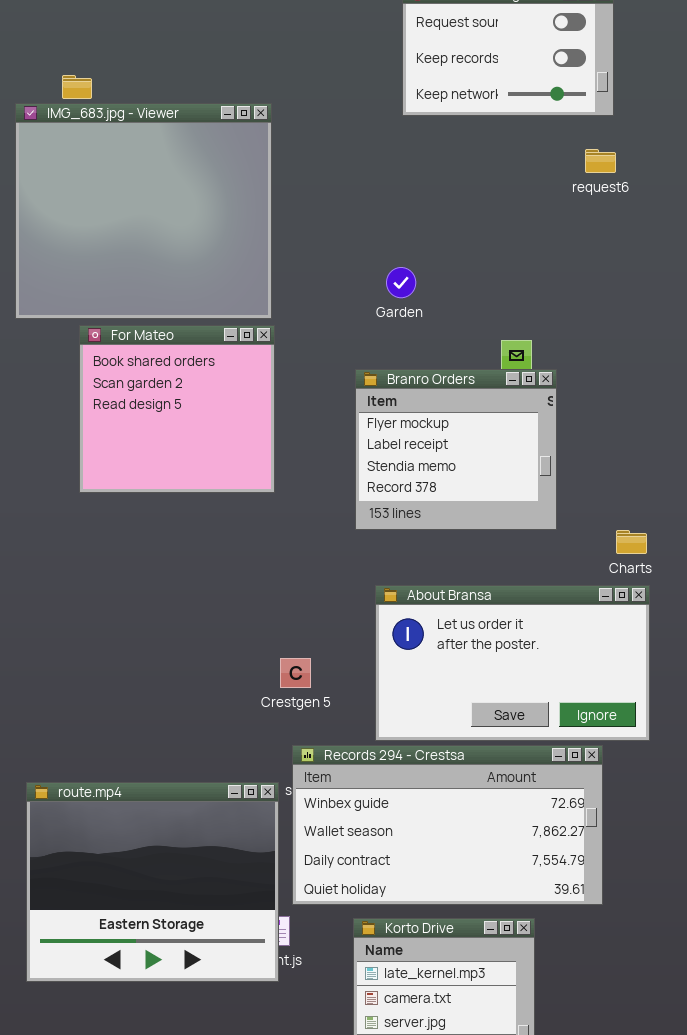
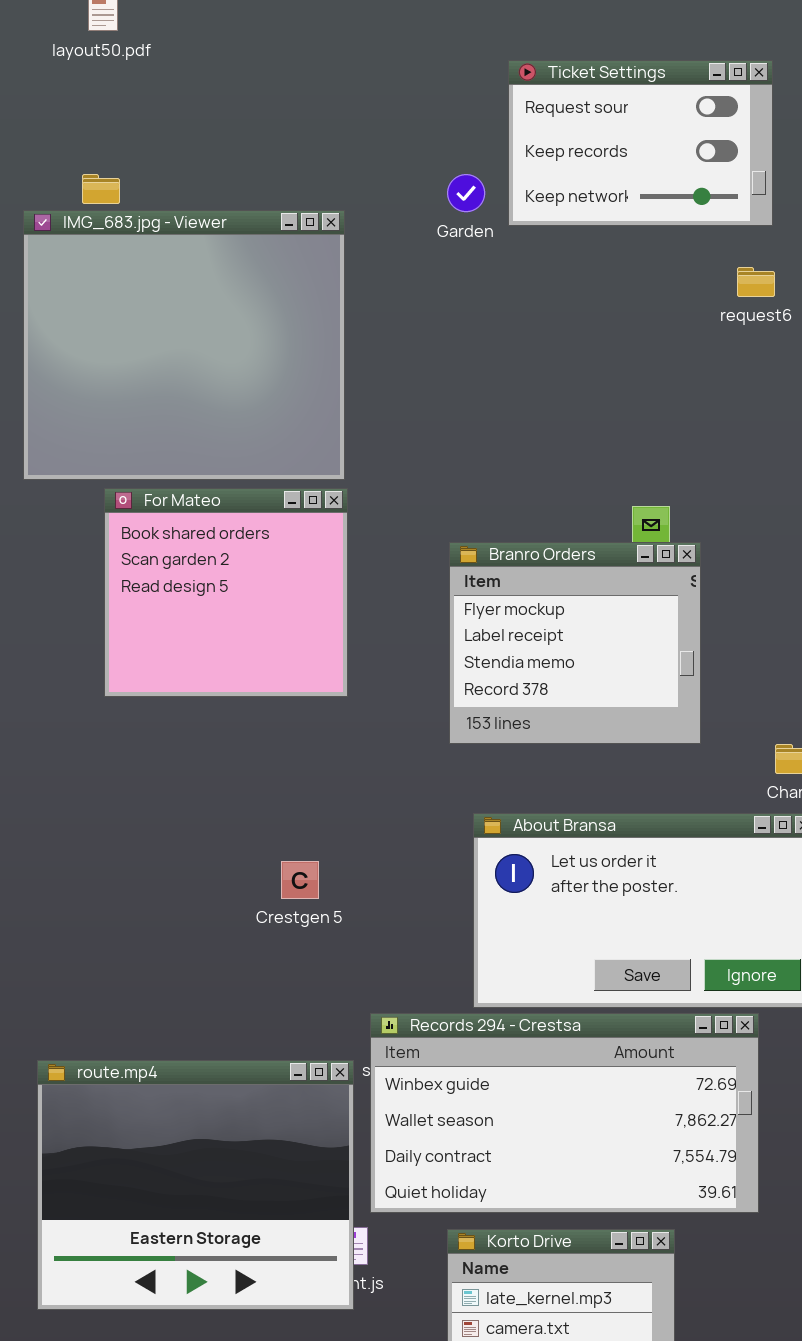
Garden: [386,267,416,298] -> [447,174,485,212], moved
Crestgen 5: [280,658,311,688] -> [281,861,319,899], moved

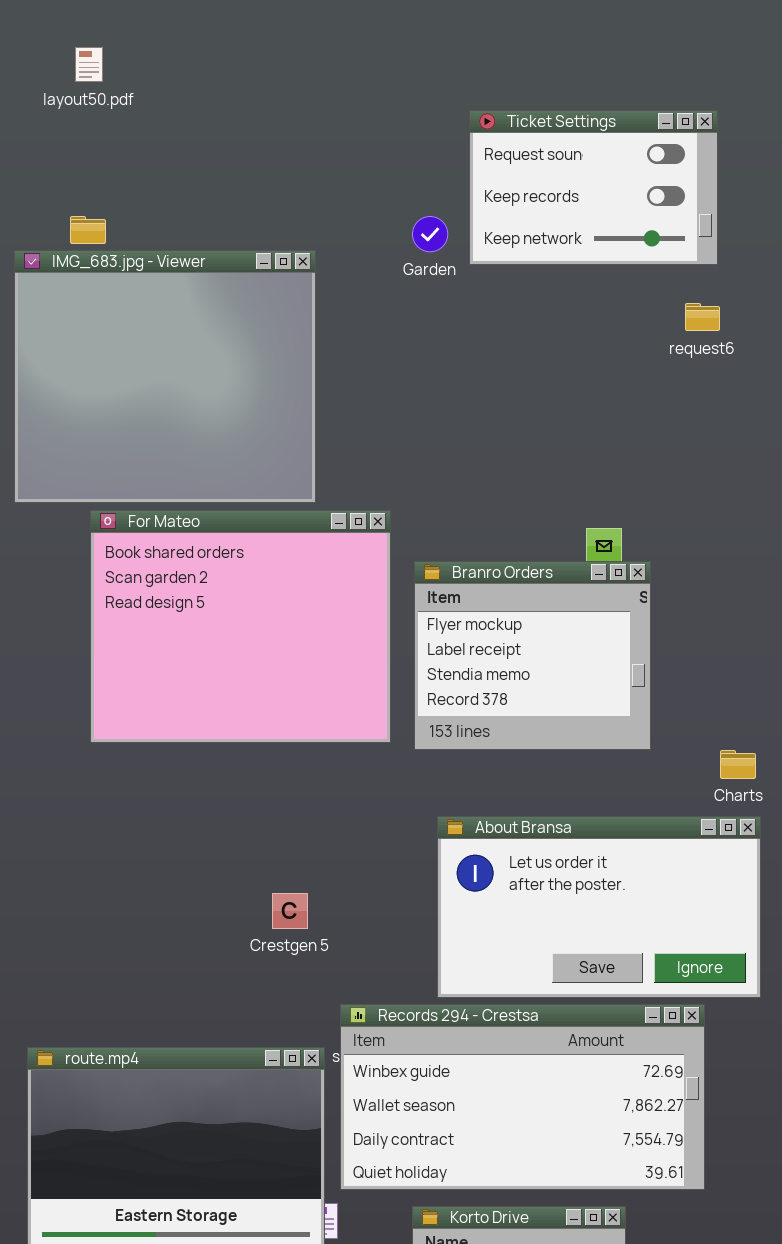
For Mateo: [104,488,348,697] -> [90,510,391,743], resized
Crestgen 5: [281,861,319,899] -> [272,893,308,929], moved

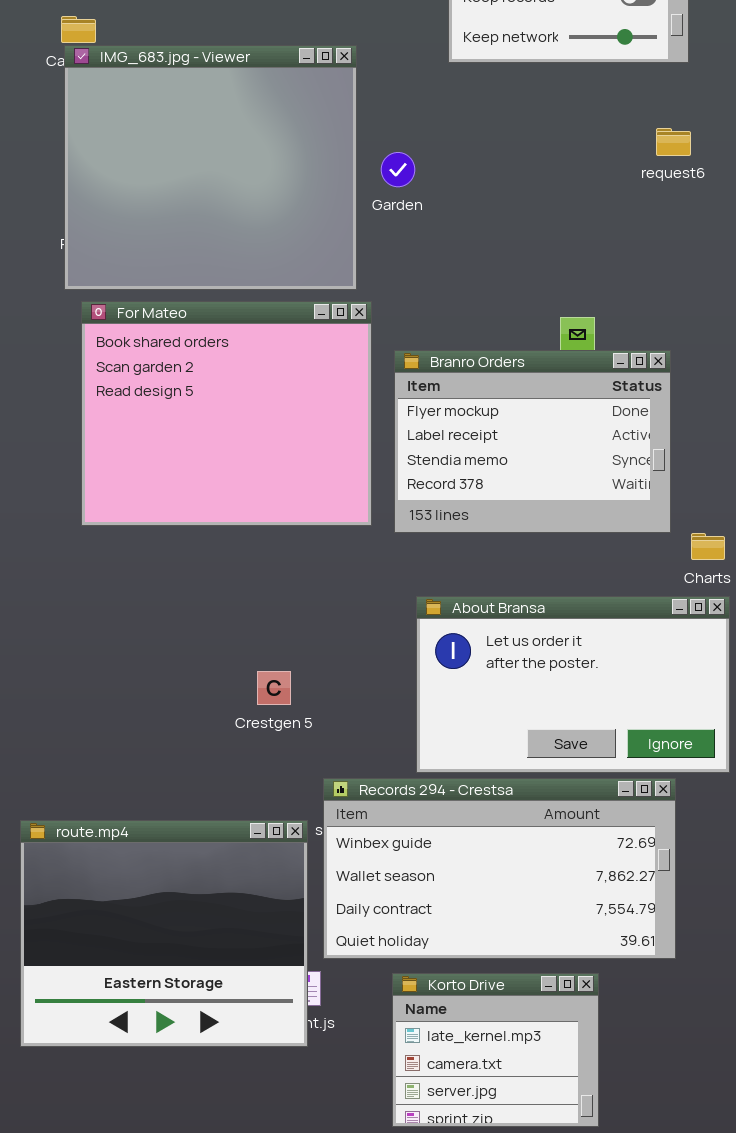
Garden: [412,216,448,252] -> [381,152,415,187], moved
IMG_683.jpg - Viewer: [14,250,316,503] -> [64,45,357,290], moved
request6: [685,303,720,331] -> [656,128,691,156], moved
Branro Orders: [414,561,651,750] -> [394,350,671,533], resized

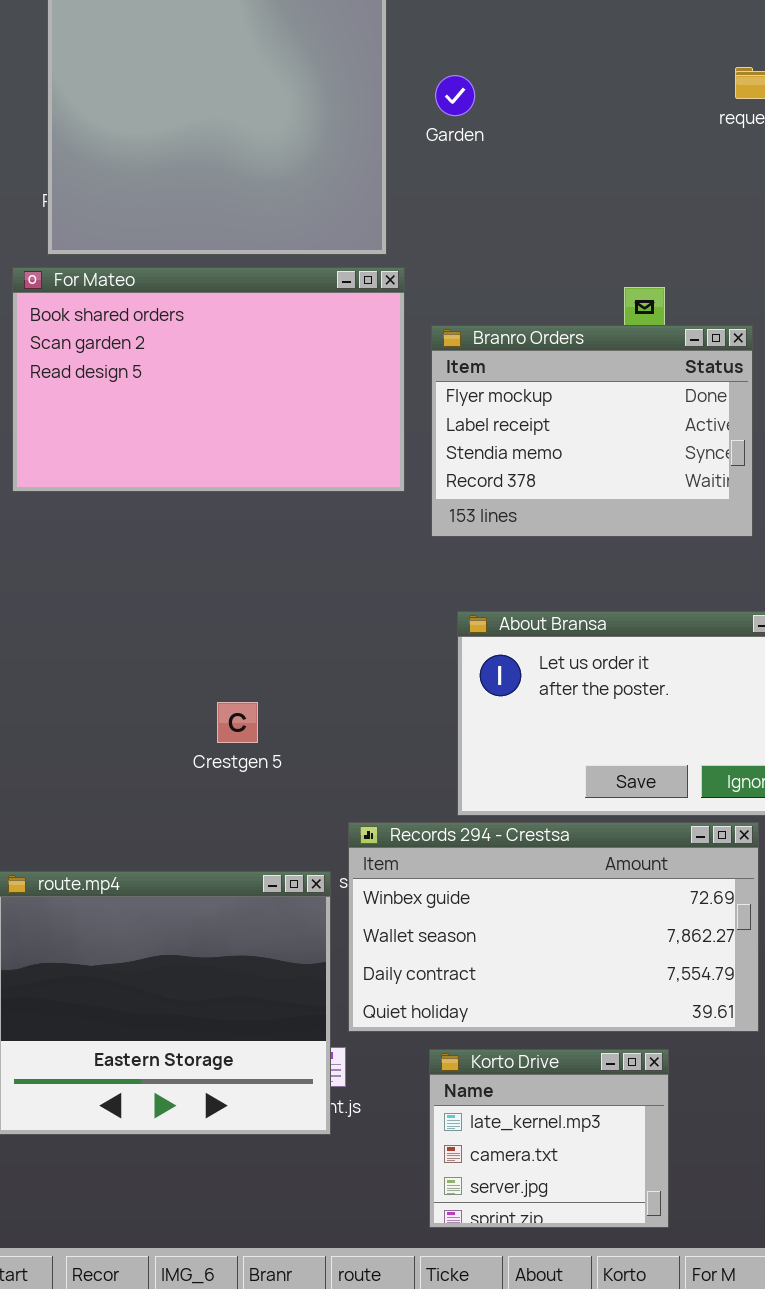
Garden: [381,152,415,187] -> [435,75,475,116], moved
For Mateo: [81,301,372,526] -> [12,267,405,492], resized
Crestgen 5: [257,671,291,705] -> [217,702,258,743], moved

